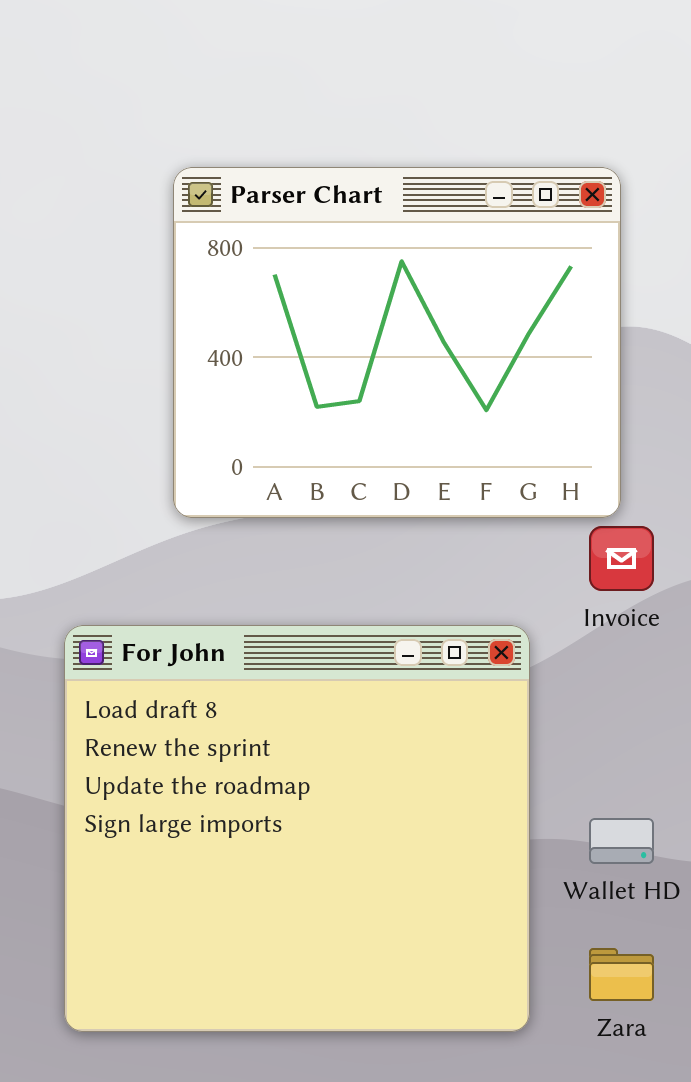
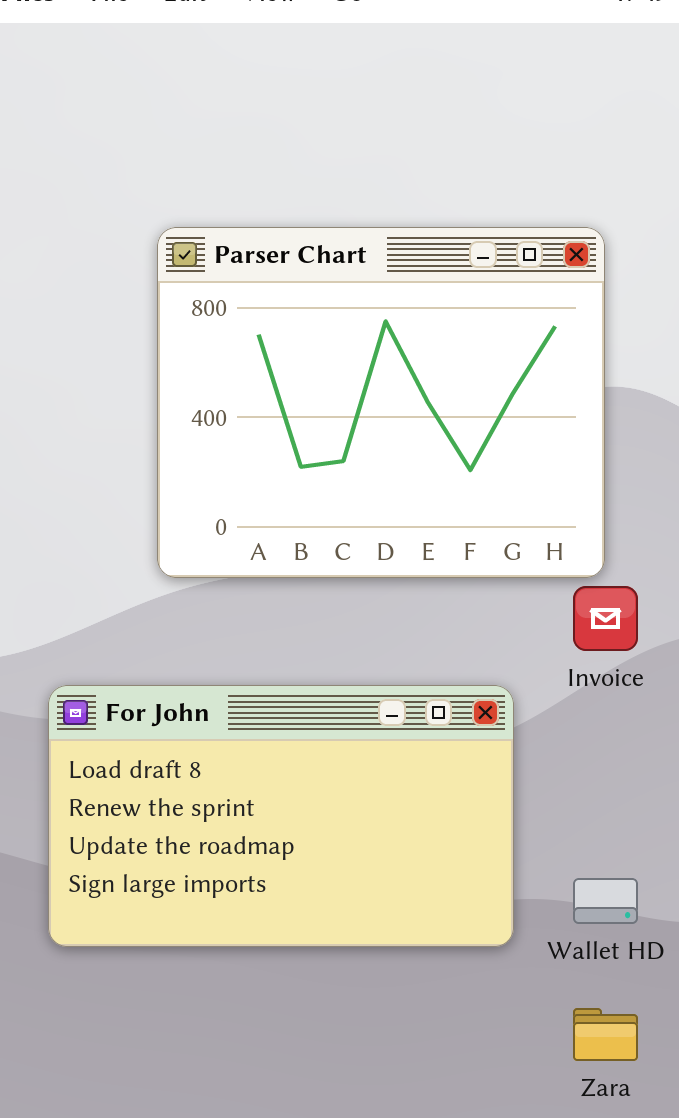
For John: [64,625,530,1032] -> [48,685,514,947], resized

